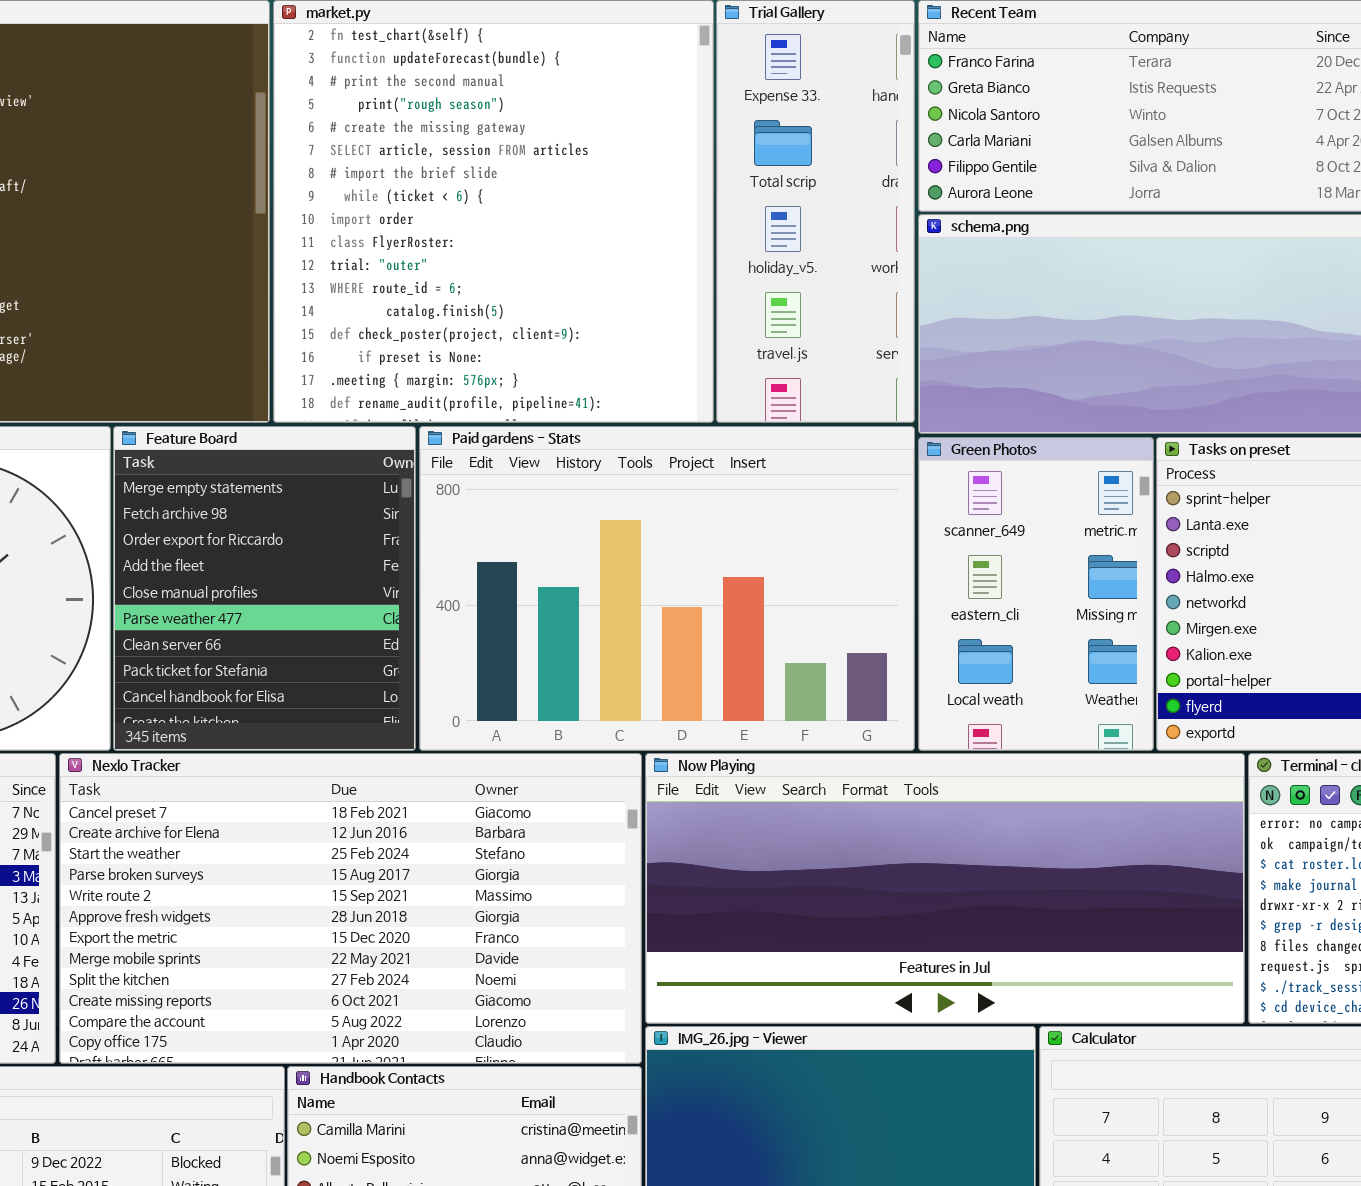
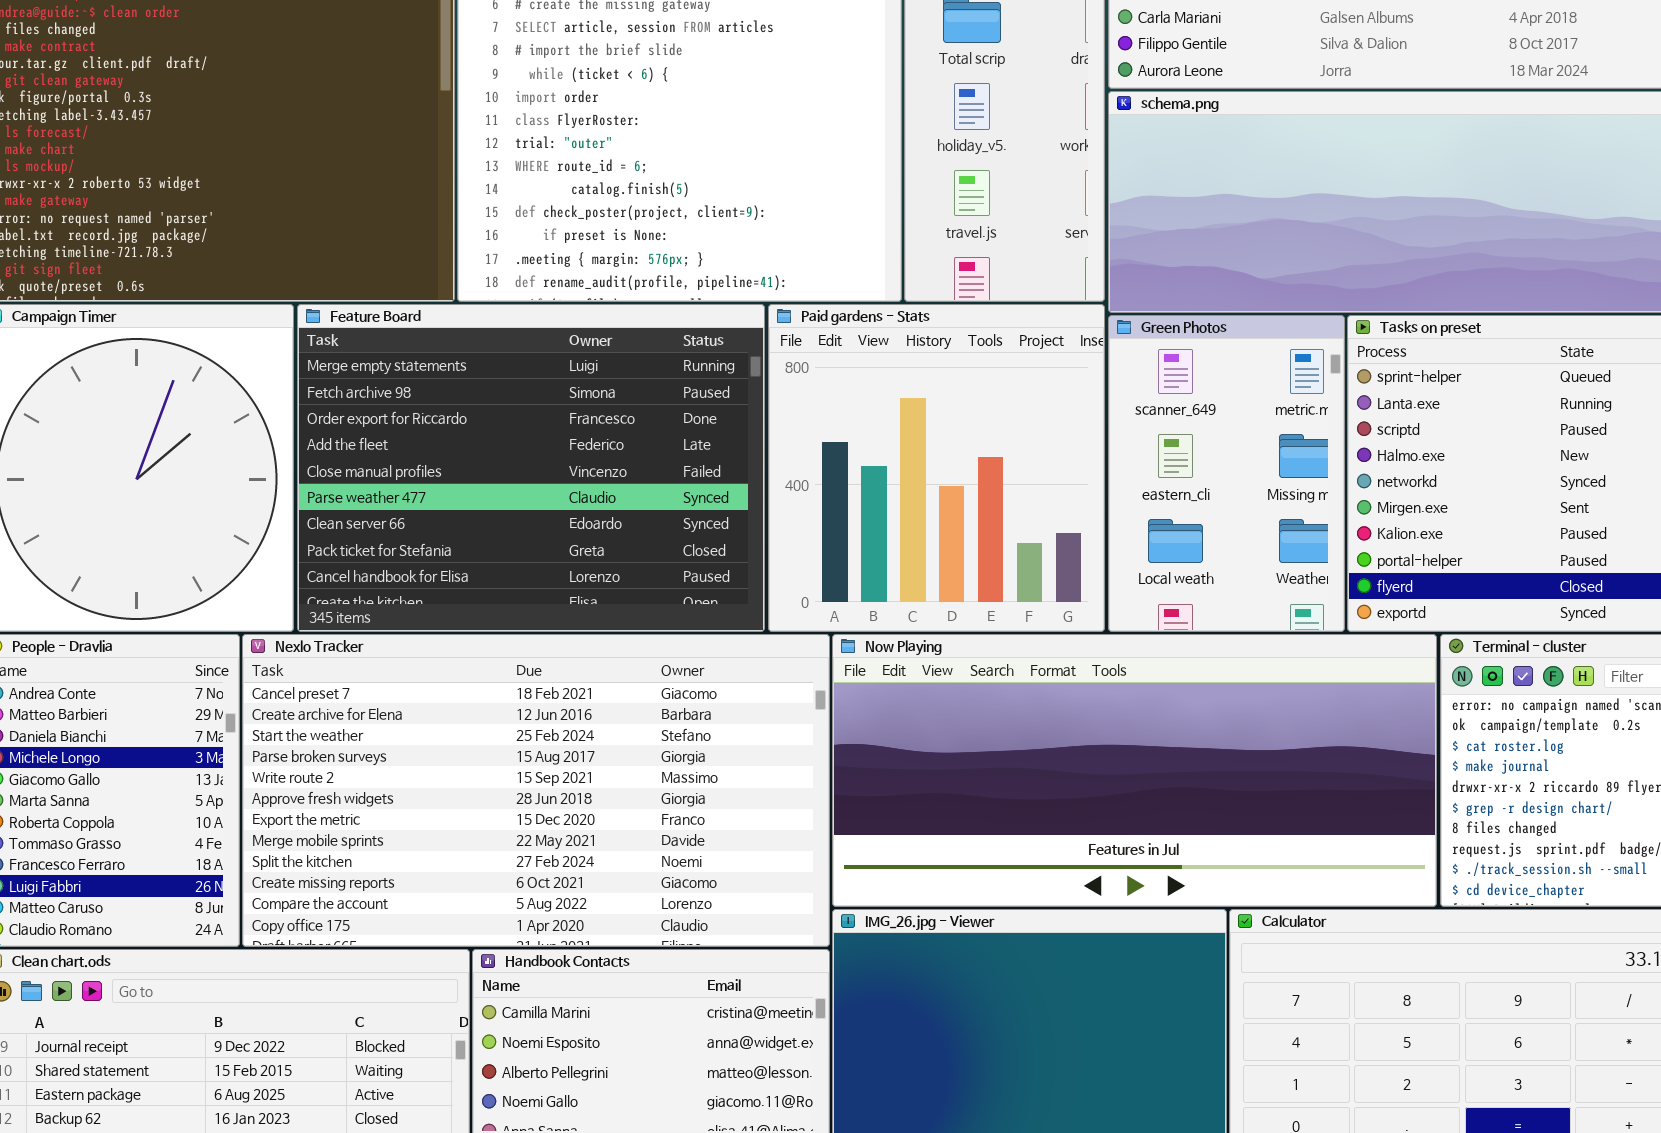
Feature Board: [113,426,416,751] -> [297,304,765,632], resized
Paid gardens - Stats: [419,426,915,751] -> [768,304,1105,632], resized

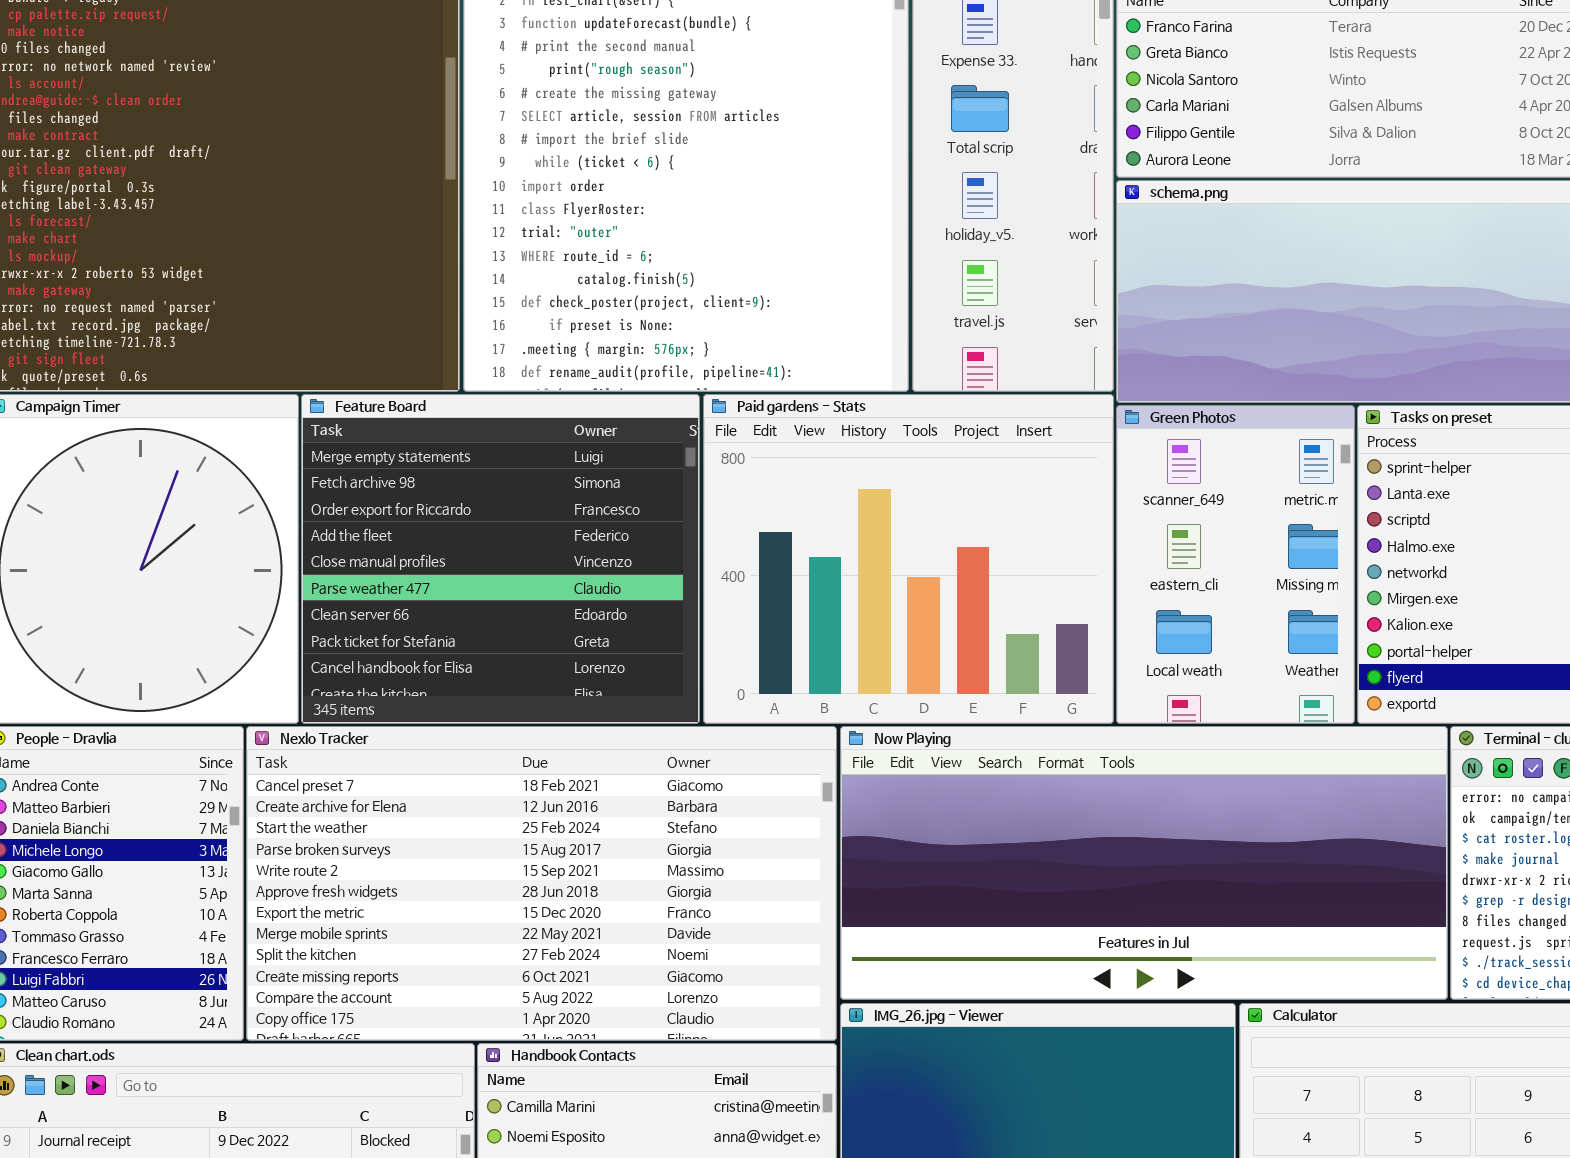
Feature Board: [297,304,765,632] -> [301,394,700,724], resized
Paid gardens - Stats: [768,304,1105,632] -> [703,394,1114,724], resized

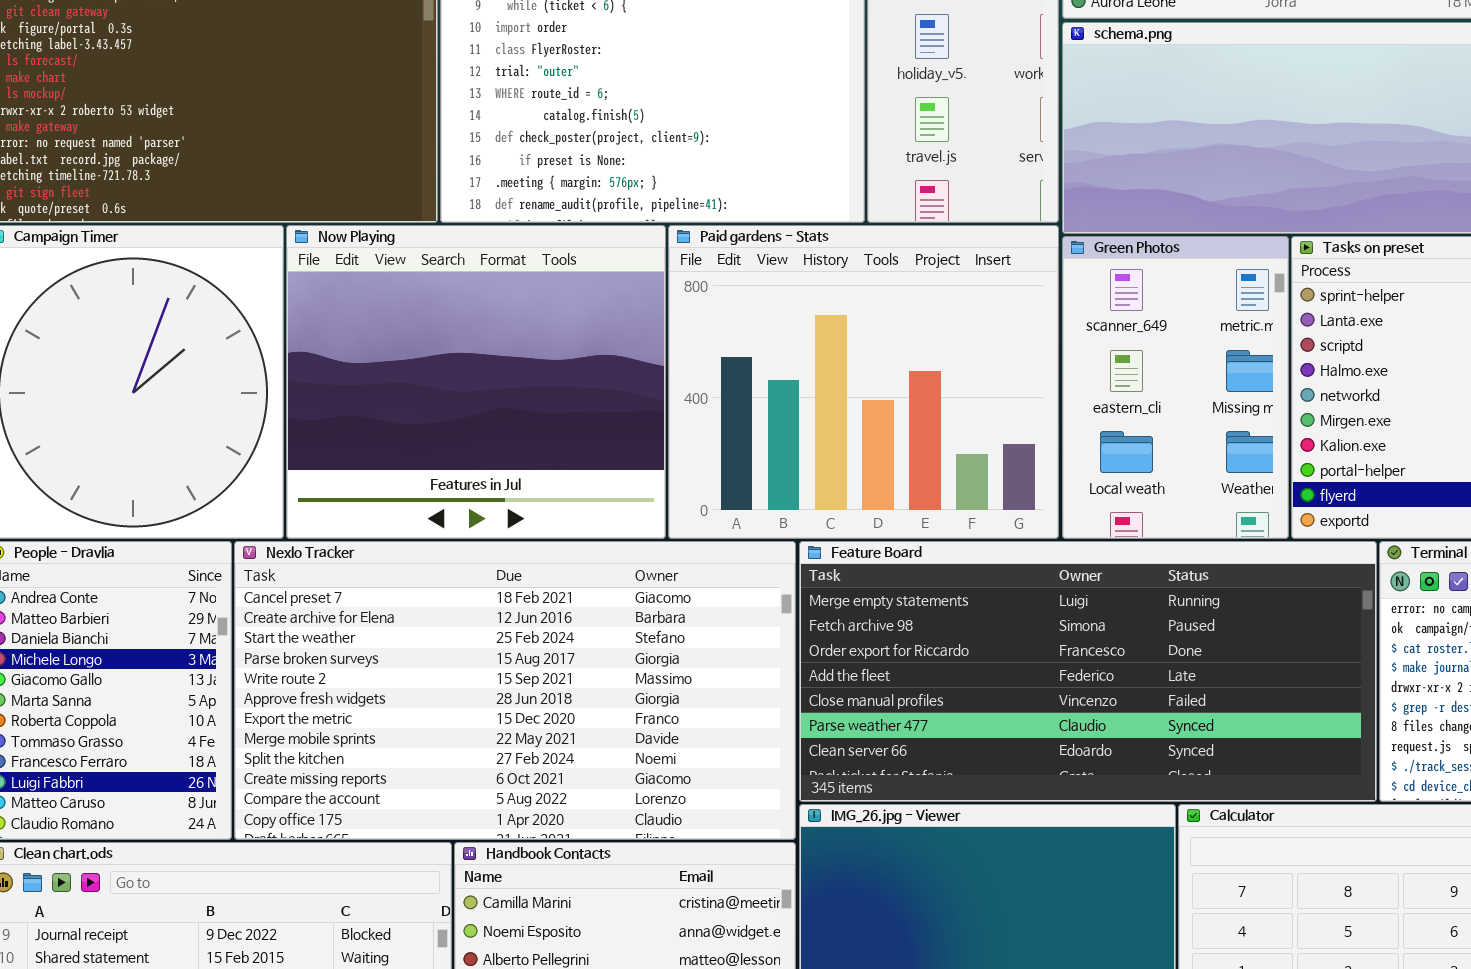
Feature Board: [301,394,700,724] -> [799,541,1377,802], moved, resized
Now Playing: [840,726,1448,1000] -> [286,225,666,539], moved, resized

